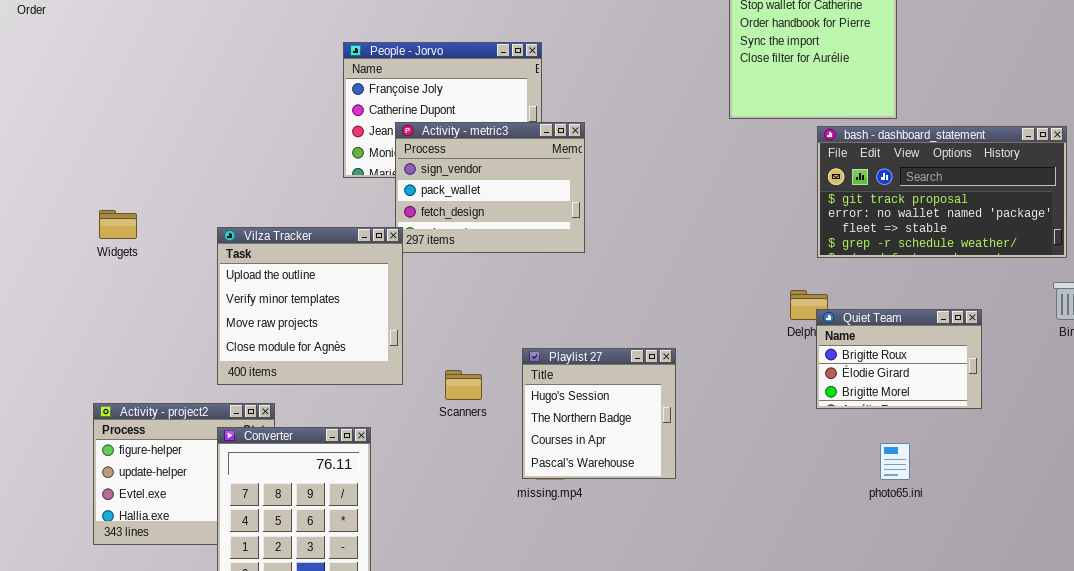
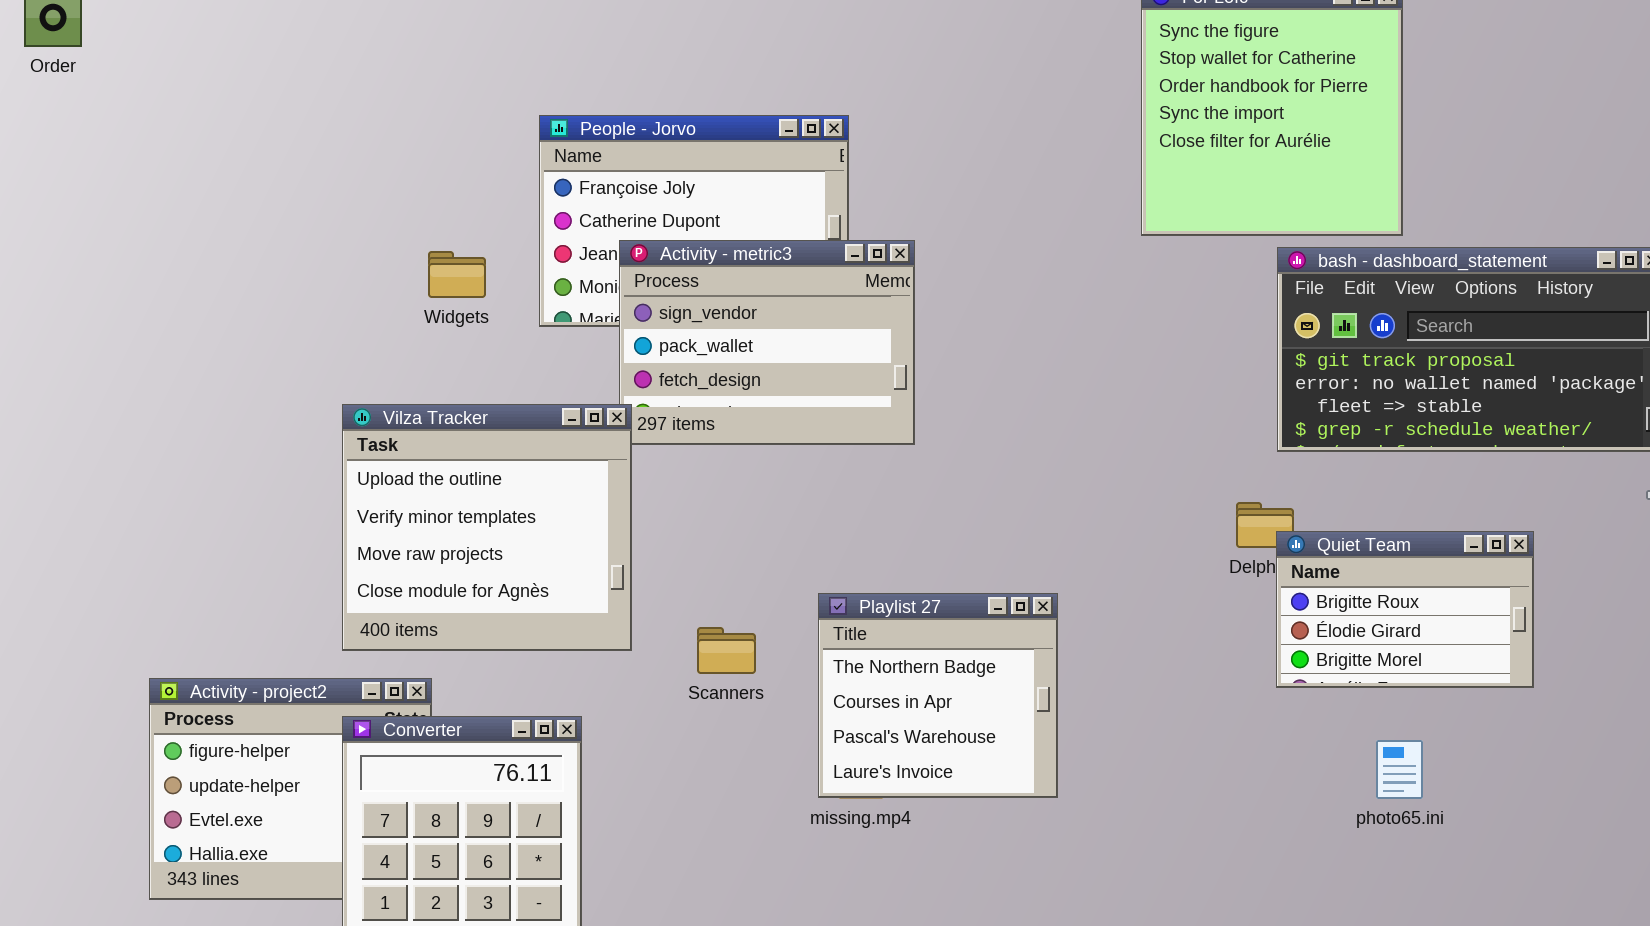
Widgets: [99,210,137,239] -> [428,251,486,298], moved
Playlist 27: [522,348,676,479] -> [818,593,1058,798], scrolled down 1 row

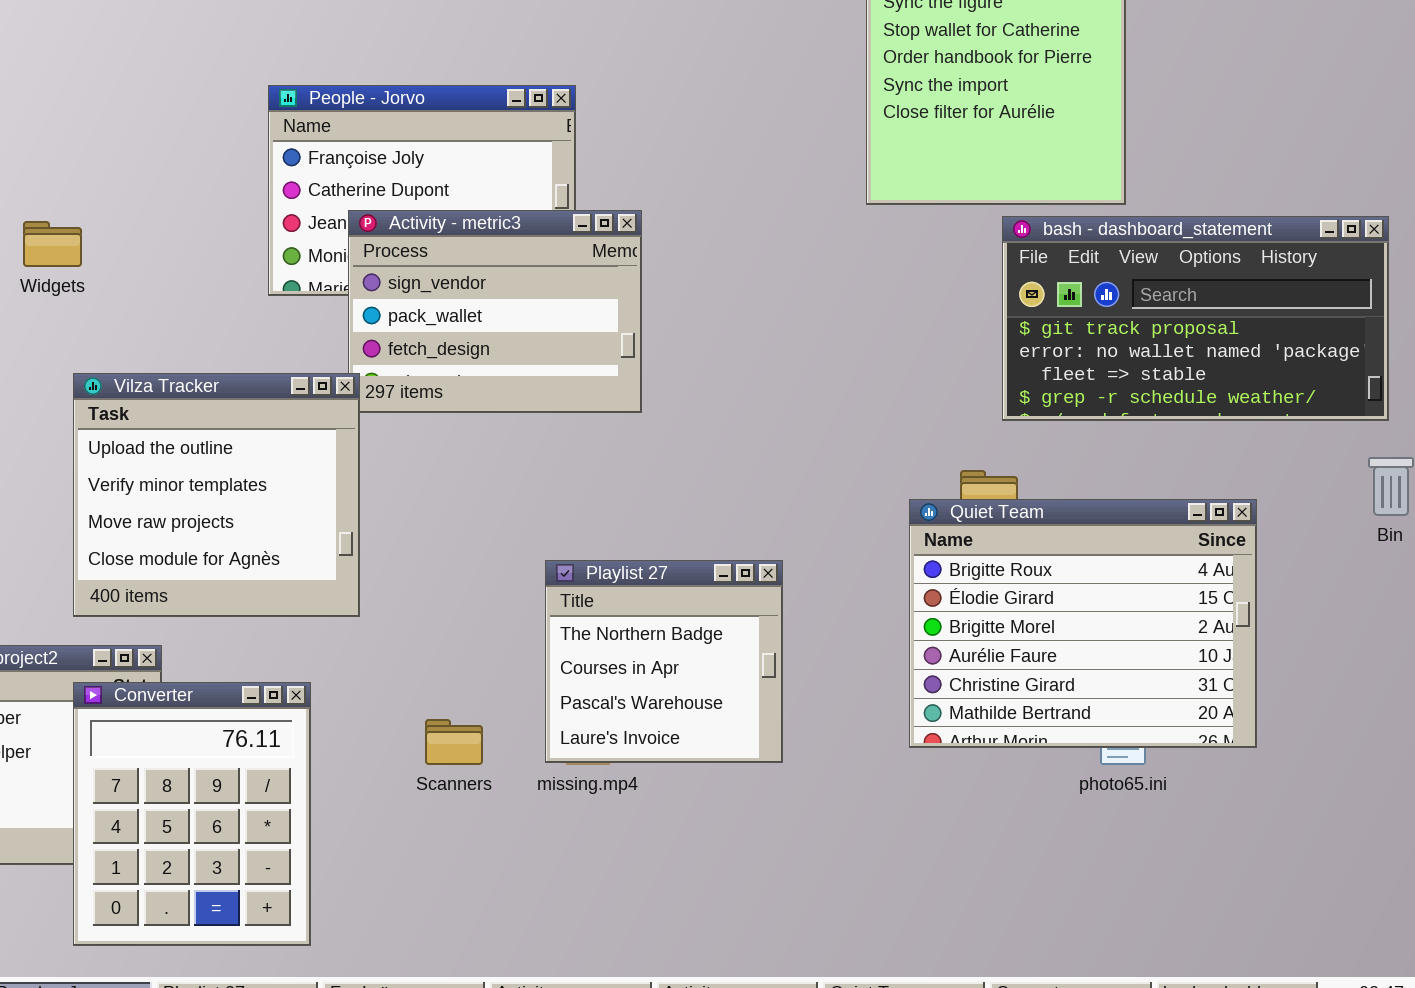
Widgets: [428,251,486,298] -> [23,221,82,267], moved
Quiet Team: [1276,531,1534,688] -> [909,499,1257,748], resized
Scanners: [697,627,756,674] -> [425,719,483,765], moved

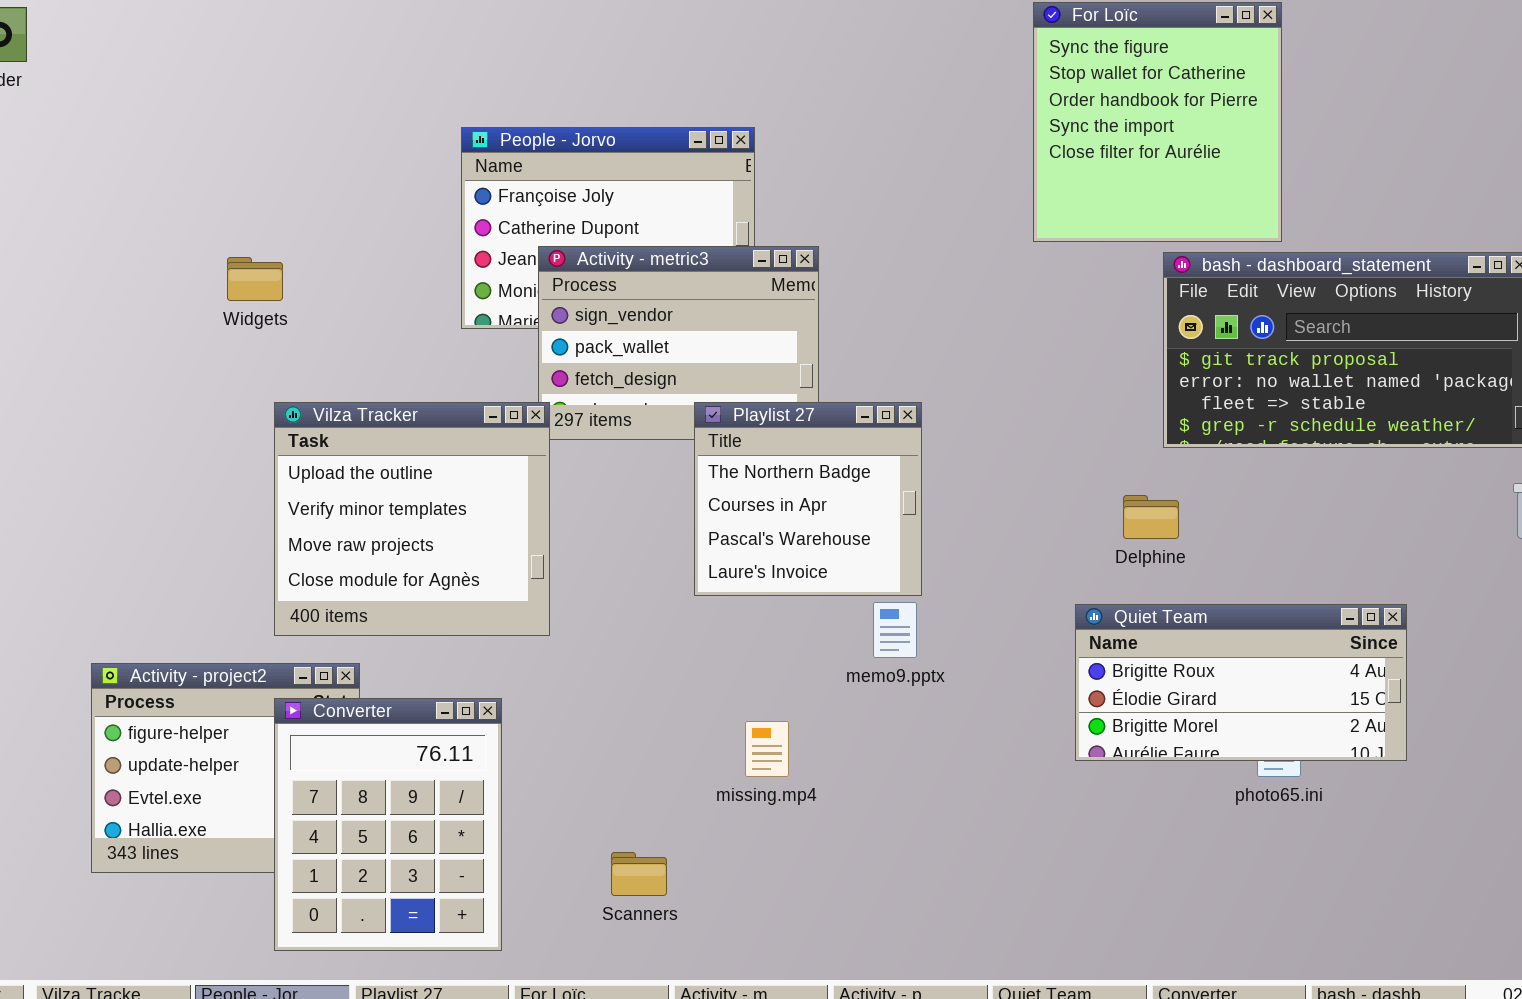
Quiet Team: [909,499,1257,748] -> [1075,604,1407,761], resized
Playlist 27: [545,560,783,763] -> [694,402,922,596], moved
Scanners: [425,719,483,765] -> [611,852,667,896], moved

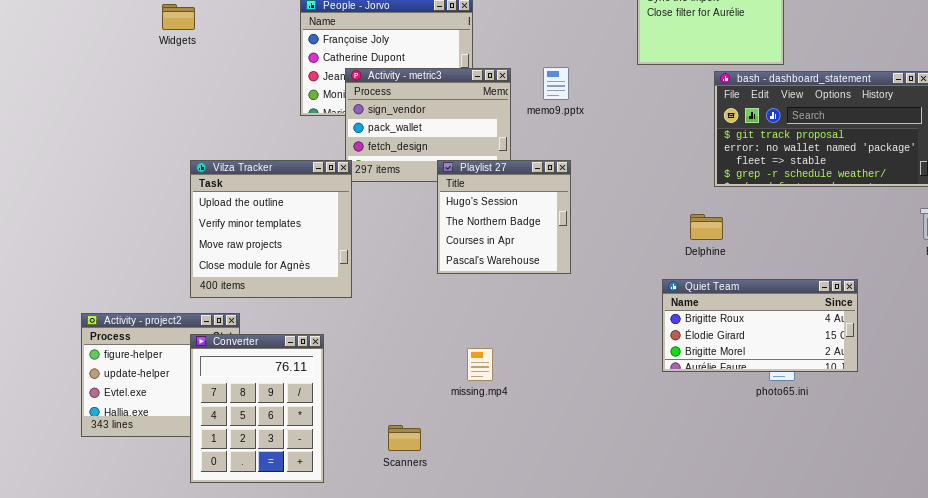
Widgets: [227,257,283,301] -> [162,4,195,30], moved
Playlist 27: [694,402,922,596] -> [437,160,571,274], scrolled up 1 row
memo9.pptx: [873,602,917,658] -> [543,67,569,100], moved

